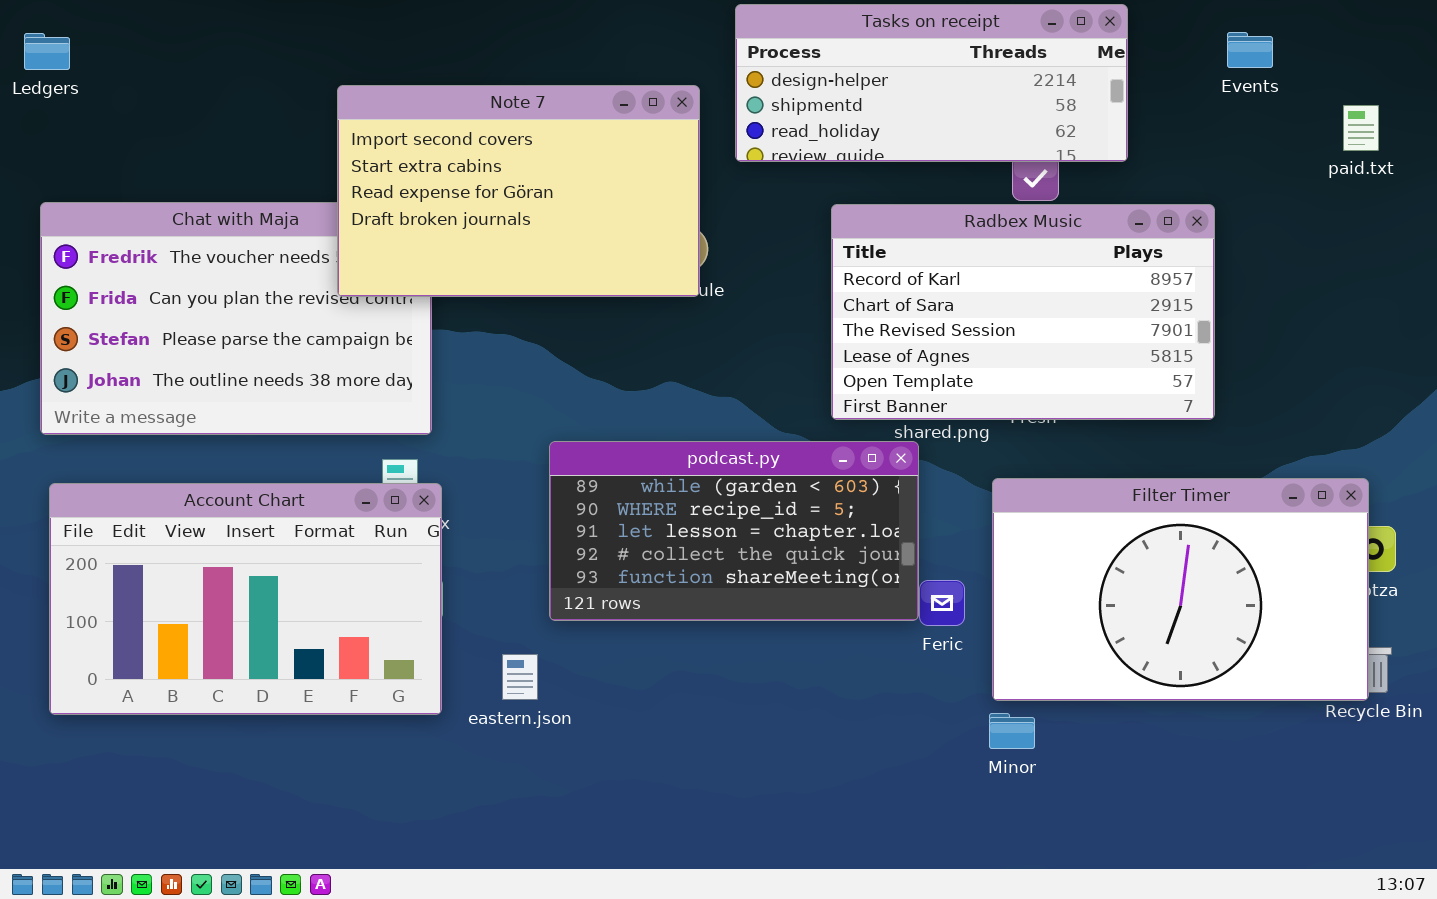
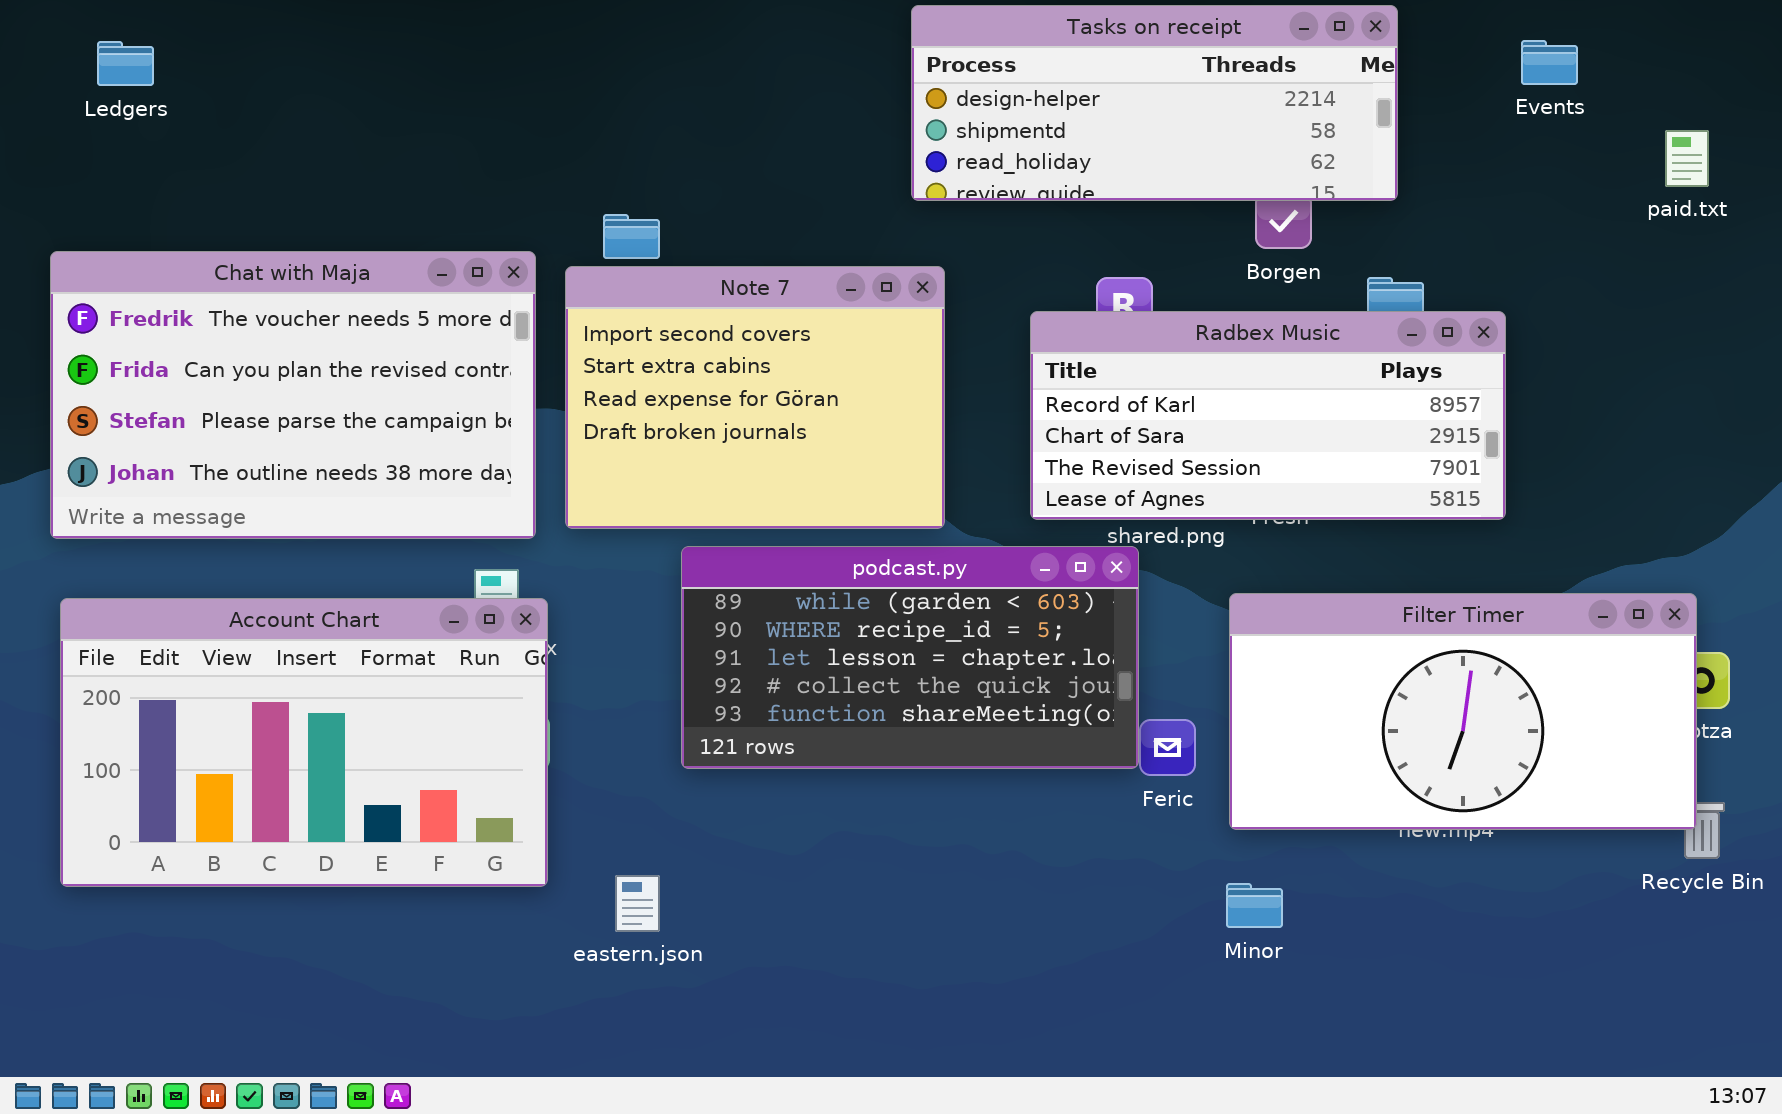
Ledgers: [24,33,70,70] -> [97,41,154,86], moved
Note 7: [337,85,700,297] -> [565,266,945,529], moved, resized
Radbex Music: [831,204,1215,420] -> [1030,311,1506,520], resized
Filter Timer: [992,478,1369,701] -> [1229,593,1697,830], resized
eastern.json: [502,654,538,700] -> [615,875,660,932], moved

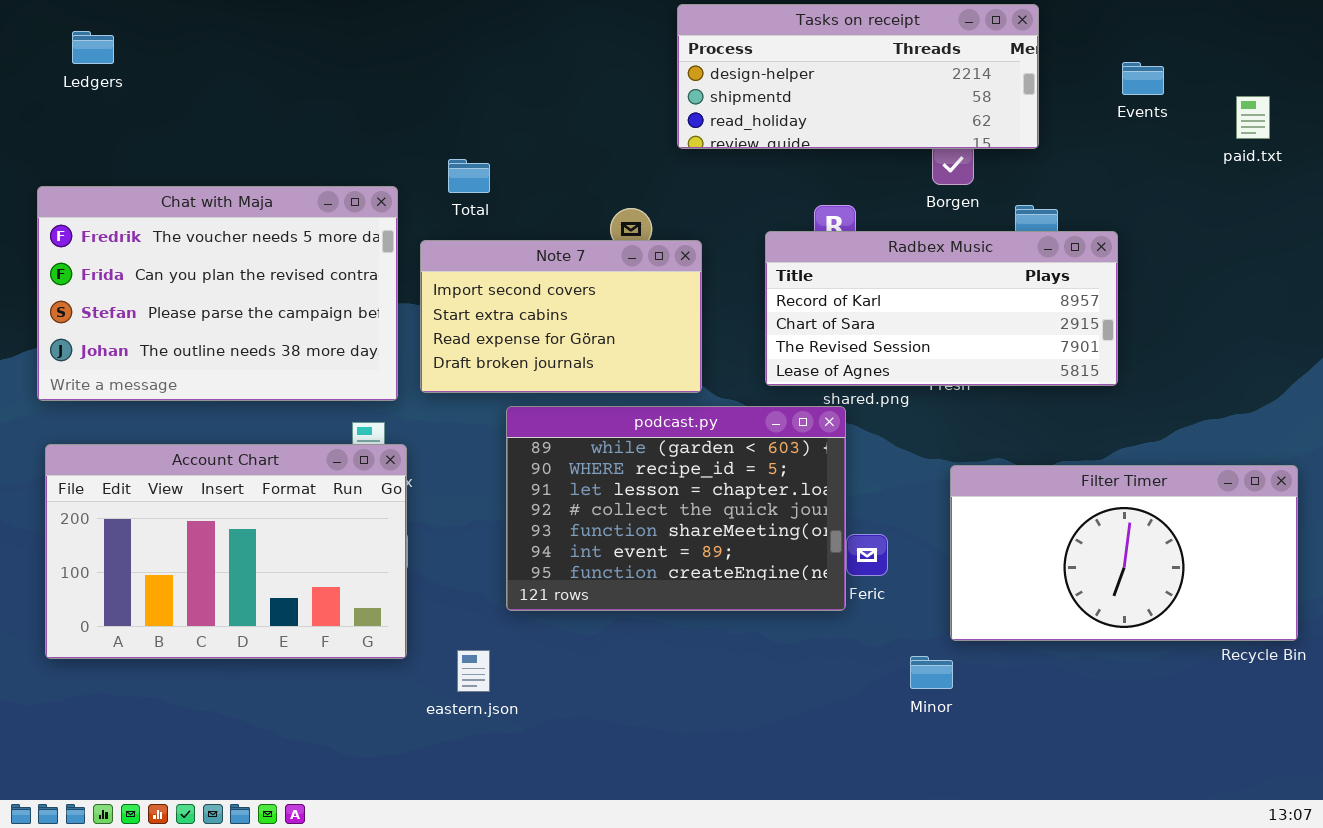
Events: [1521,40,1578,85] -> [1122,62,1164,95], moved
Note 7: [565,266,945,529] -> [420,240,702,393], resized
podcast.py: [681,546,1139,769] -> [506,406,846,611], resized
Filter Timer: [1229,593,1697,830] -> [950,465,1298,641], moved

